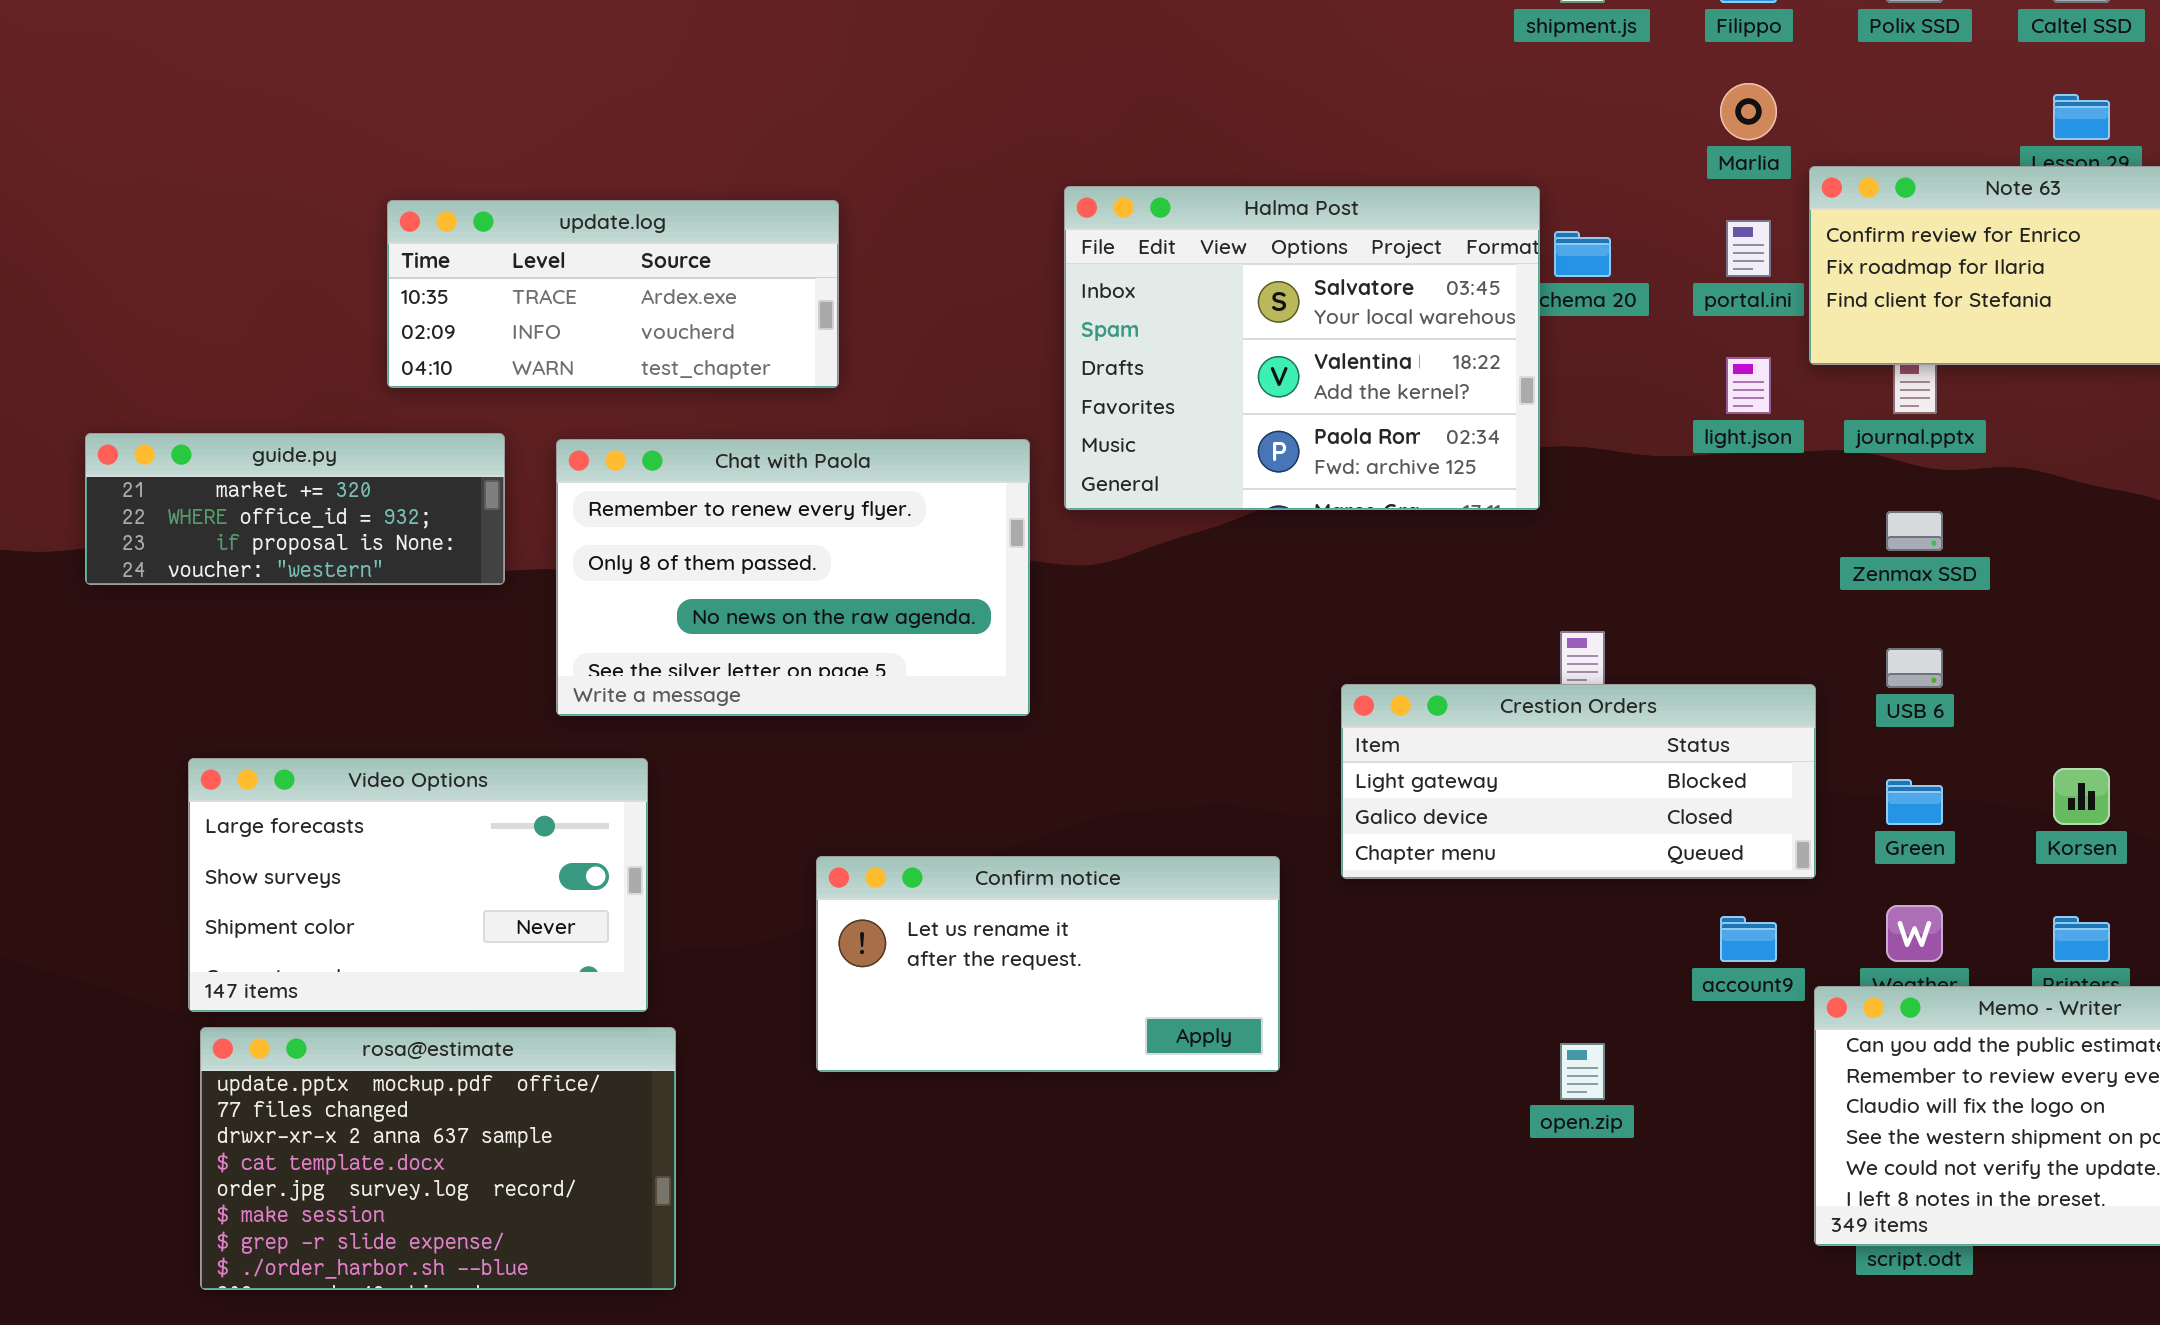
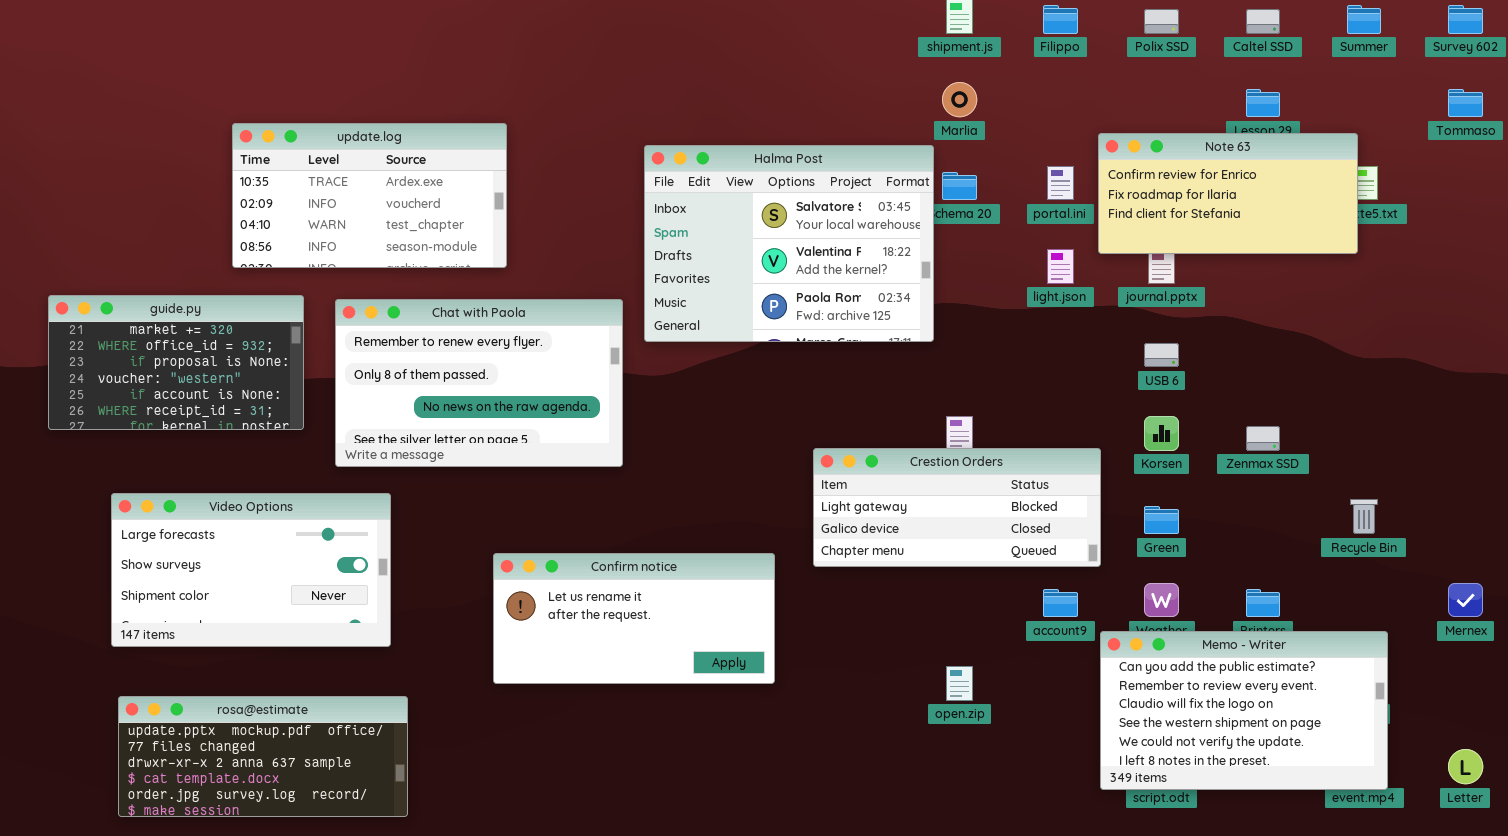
Marlia: [1720,83,1777,140] -> [942,82,977,117], moved
update.log: [387,200,839,388] -> [232,123,507,268], resized
guide.py: [85,433,505,585] -> [48,295,304,430], resized
Zenmax SSD: [1886,511,1943,551] -> [1246,426,1280,451], moved
USB 6: [1886,648,1943,688] -> [1144,343,1179,367], moved
Korsen: [2053,768,2110,825] -> [1144,416,1179,451], moved
rosa@estimate: [200,1027,676,1290] -> [118,696,408,817], resized

